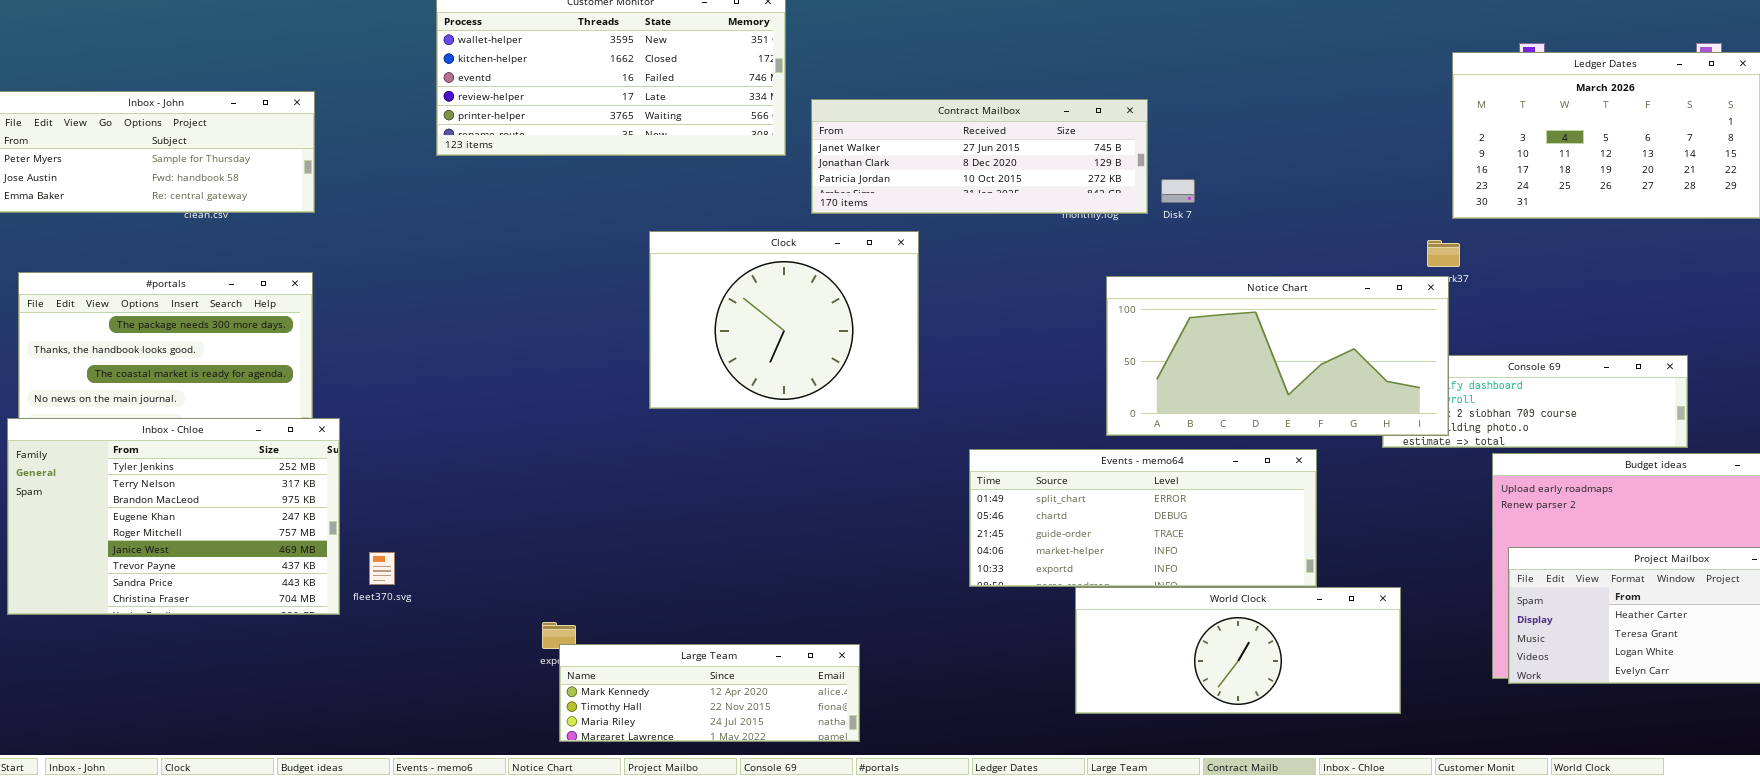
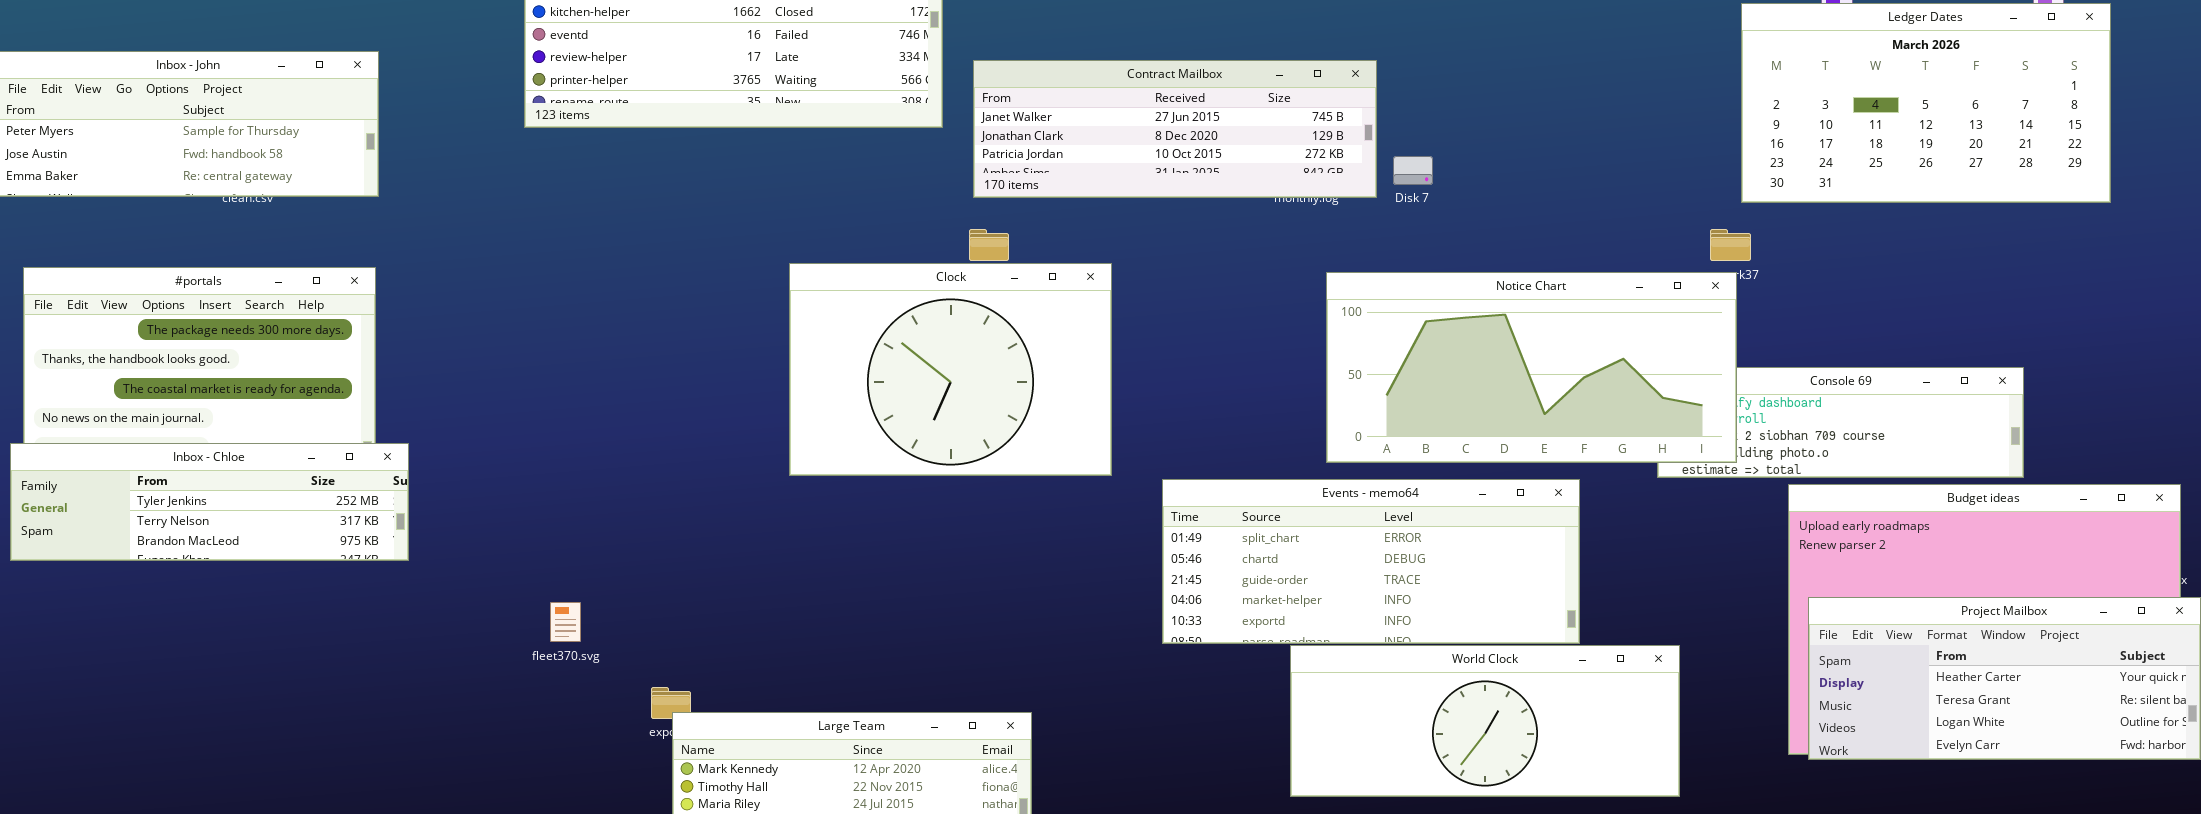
Clock: [649,231,919,409] -> [789,263,1112,476], moved
Inbox - Chloe: [7,418,340,615] -> [10,443,409,561], resized
fleet370.svg: [369,552,395,585] -> [550,602,581,642], moved

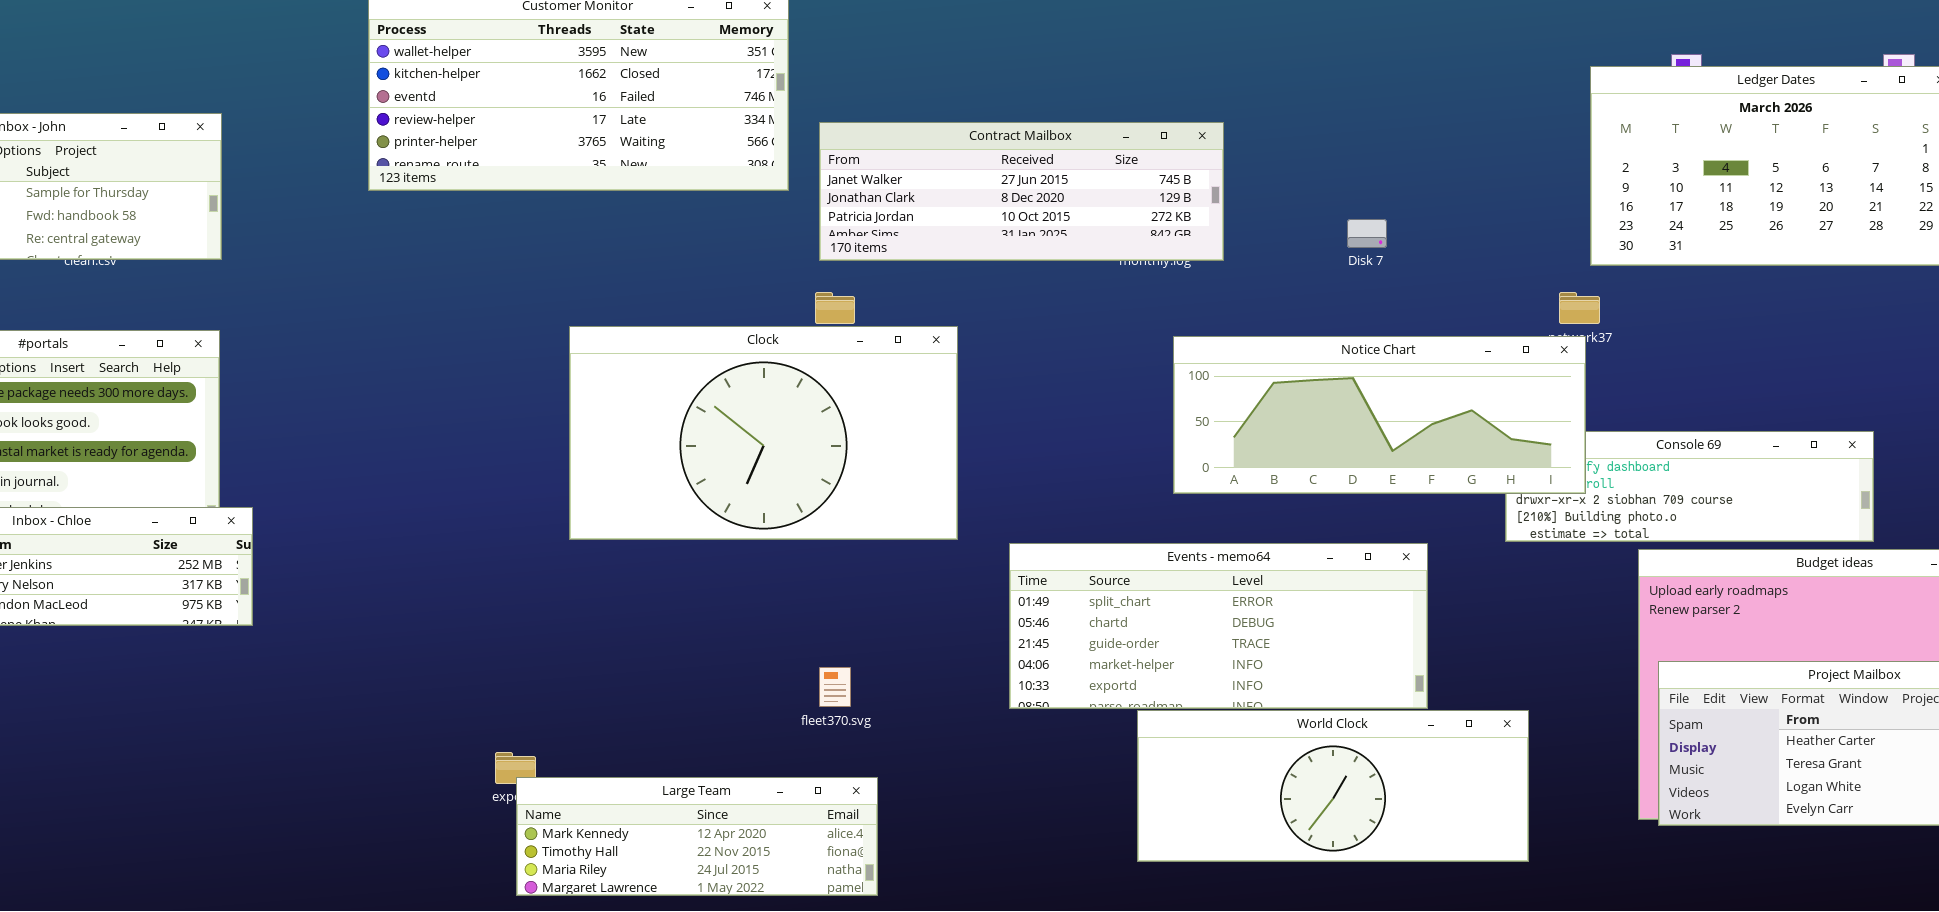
Disk 7: [1393,156,1433,185] -> [1347,219,1387,248], moved
Clock: [789,263,1112,476] -> [569,326,958,540], resized
Notice Chart: [1326,272,1737,463] -> [1173,336,1586,494], resized
fleet370.svg: [550,602,581,642] -> [819,667,851,707], moved

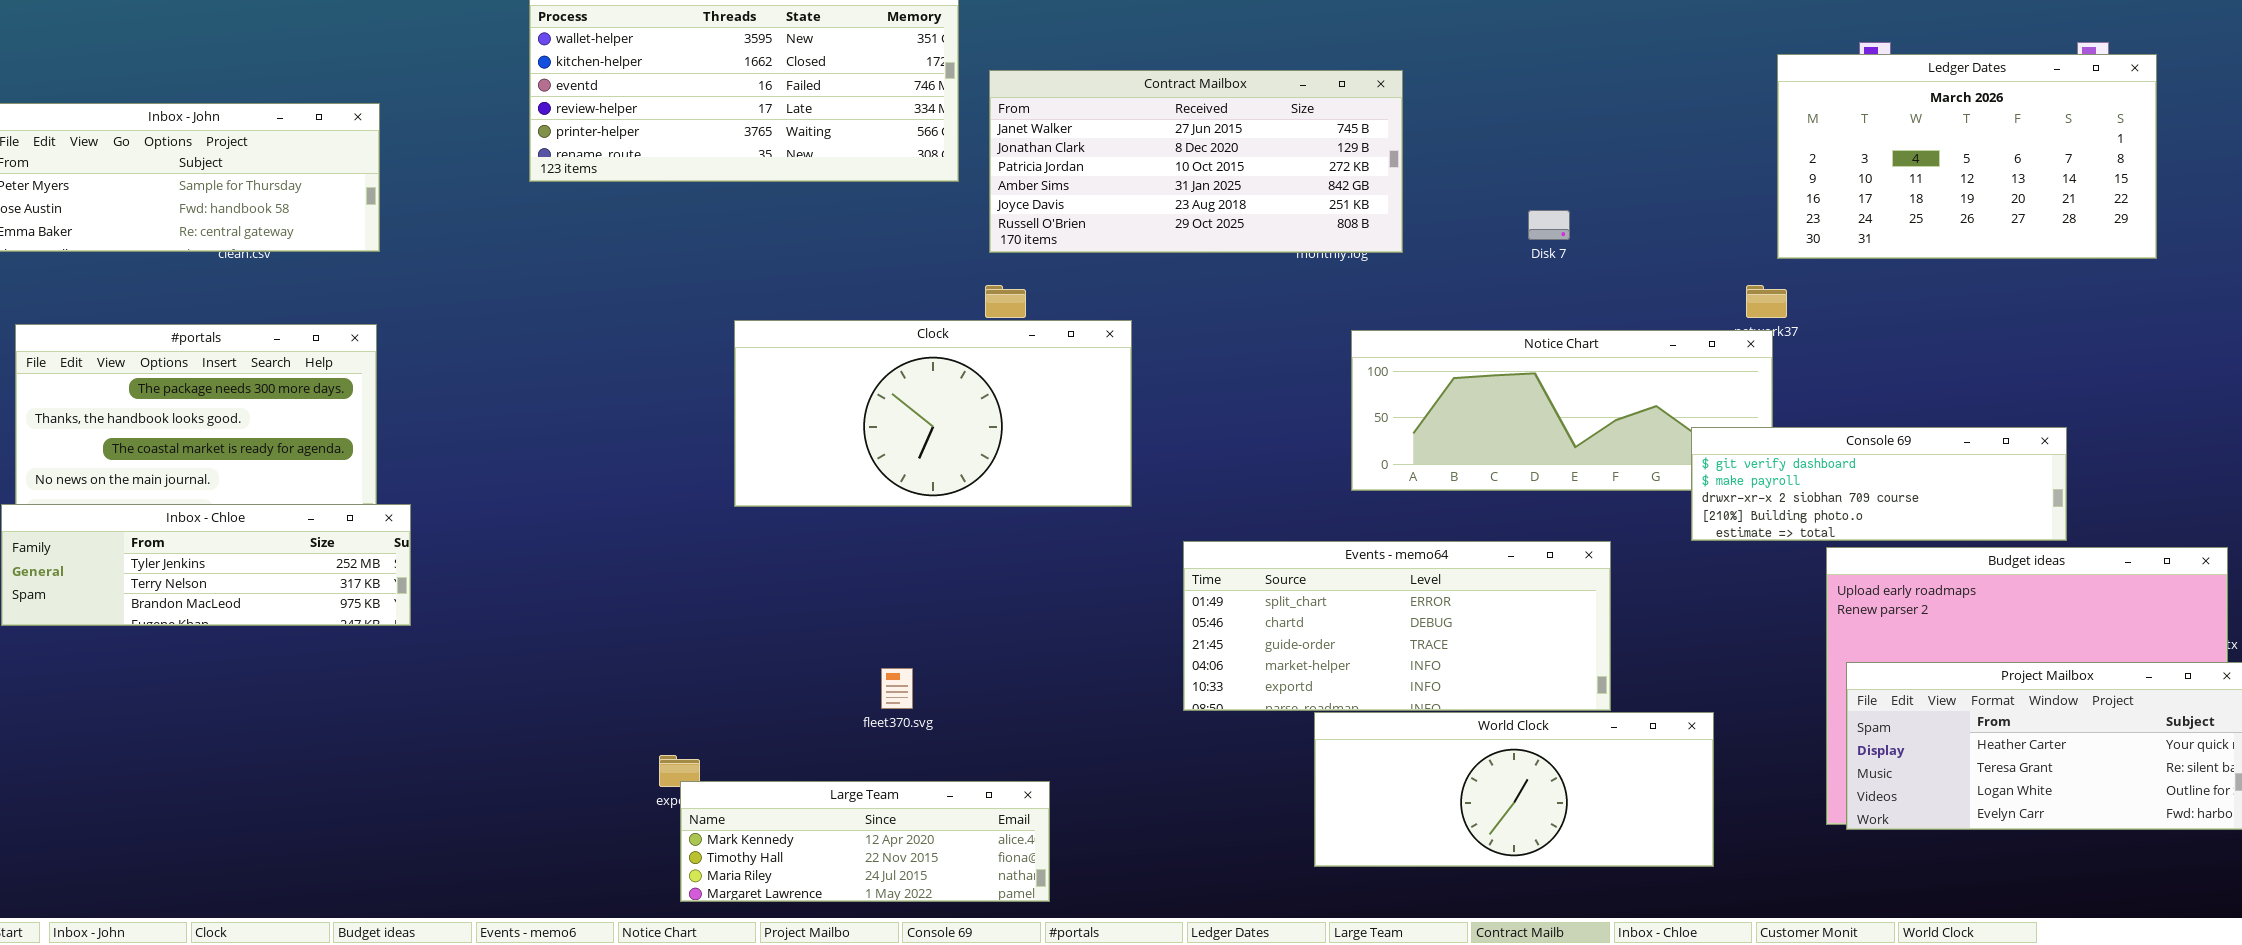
Contract Mailbox: [819,122,1224,261] -> [989,70,1403,253], resized
Clock: [569,326,958,540] -> [734,320,1132,507], resized
Console 69: [1505,431,1874,542] -> [1691,427,2067,541], raised
fleet370.svg: [819,667,851,707] -> [881,668,913,709], moved

